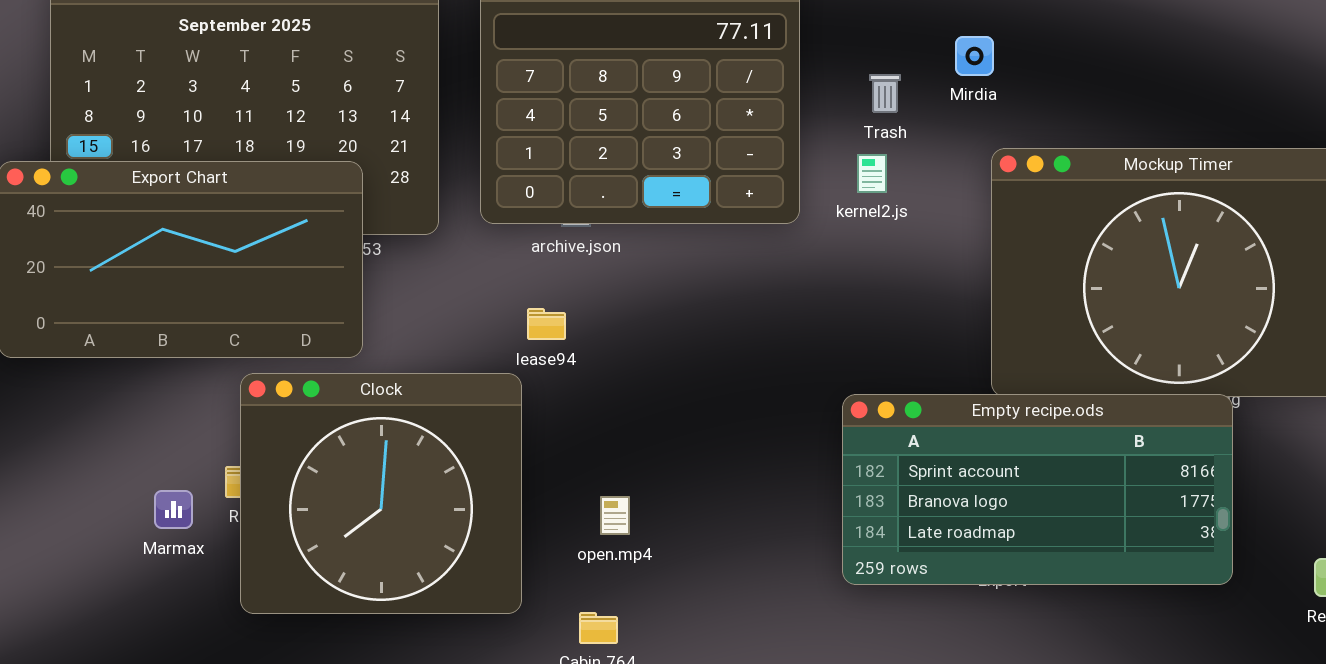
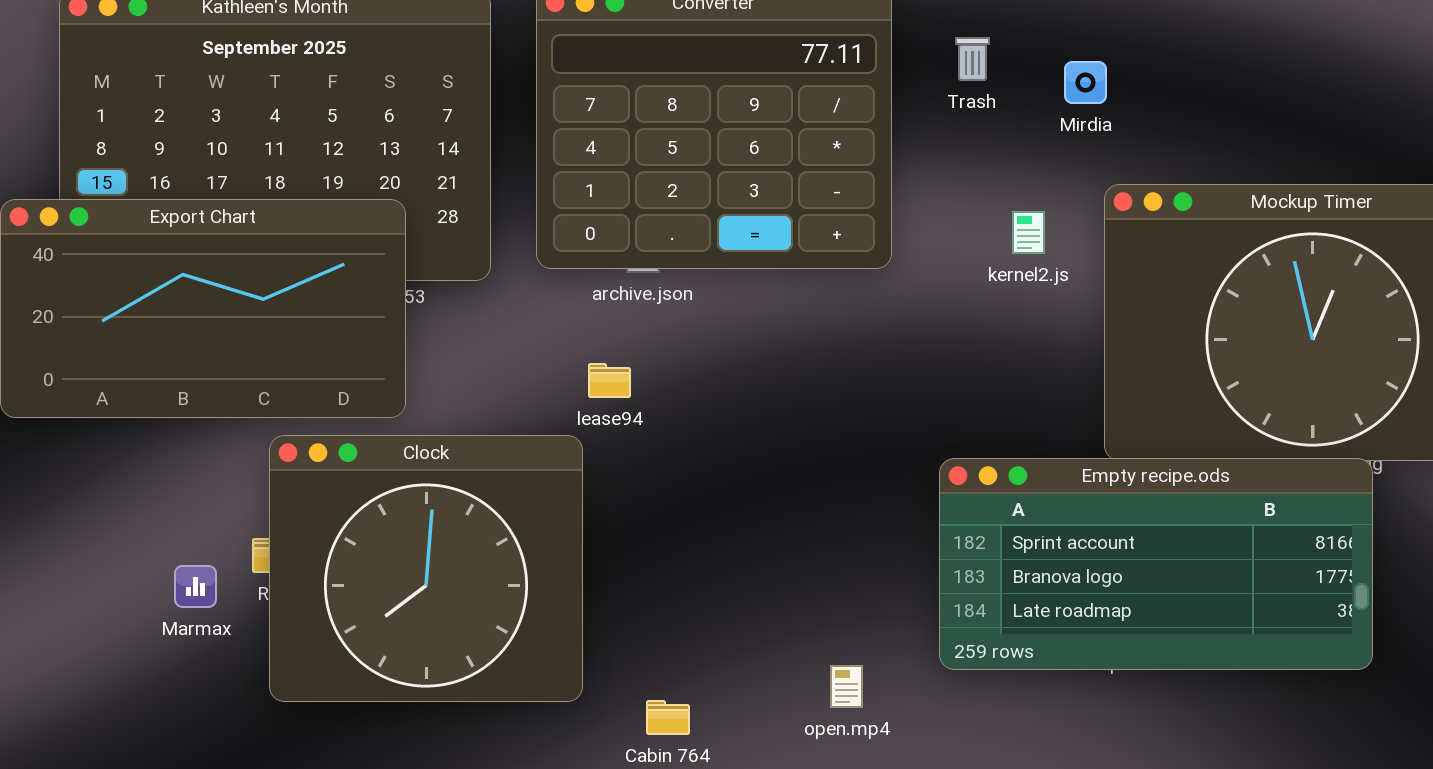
Trash: [869,74,901,113] -> [955,37,990,81], moved
kernel2.js: [857,154,887,193] -> [1012,211,1045,254], moved
open.mp4: [600,496,630,535] -> [830,665,863,708], moved

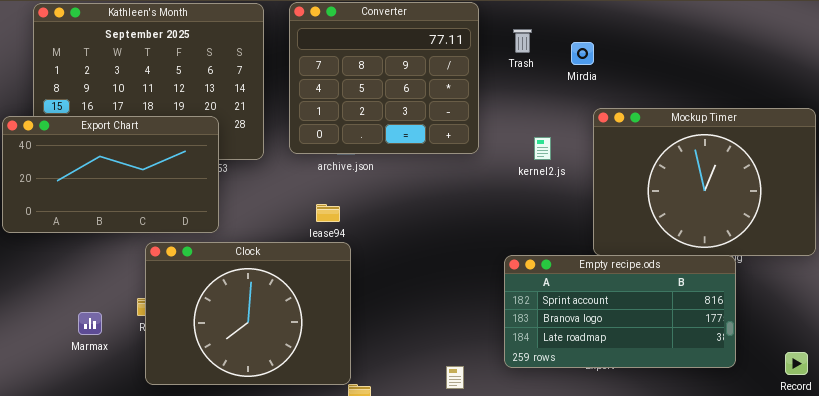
kernel2.js: [1012,211,1045,254] -> [534,137,551,160], moved
Clock: [269,435,583,702] -> [145,242,351,385], resized
Marmax: [174,565,217,608] -> [78,312,102,335], moved

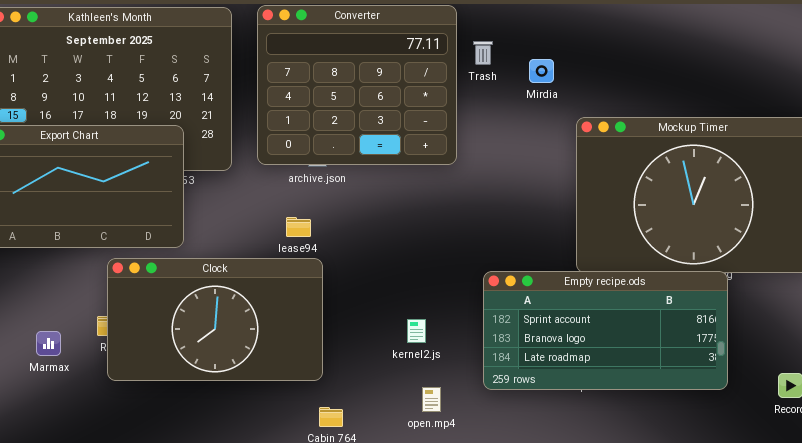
Trash: [513,29,532,53] -> [473,41,493,65], moved
Mirdia: [571,42,594,65] -> [529,59,554,83], moved
kernel2.js: [534,137,551,160] -> [407,319,426,343], moved
Clock: [145,242,351,385] -> [107,258,323,381], resized

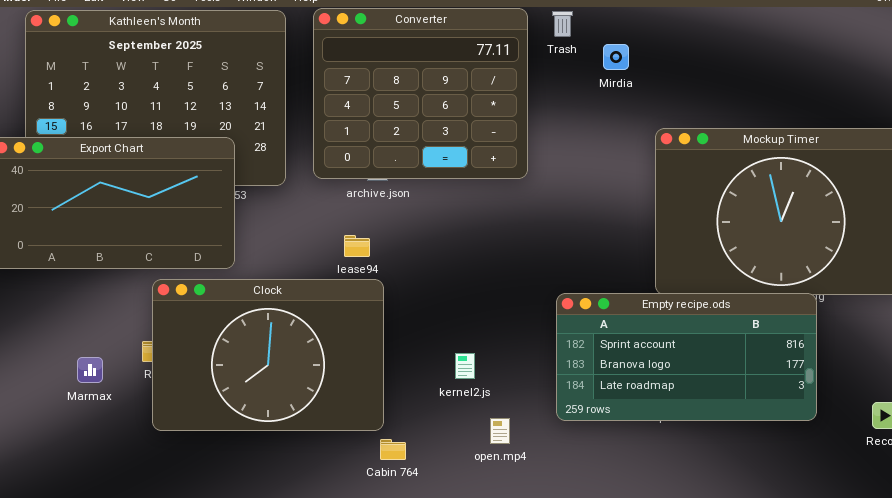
Trash: [473,41,493,65] -> [552,11,573,37], moved
Mirdia: [529,59,554,83] -> [603,44,629,70], moved
Clock: [107,258,323,381] -> [152,279,384,431], resized
kernel2.js: [407,319,426,343] -> [455,353,475,379], moved

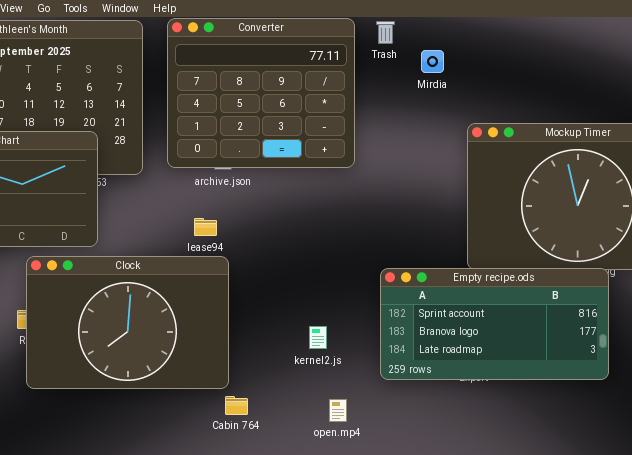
kernel2.js: [455,353,475,379] -> [309,326,327,349], moved
open.mp4: [490,418,510,444] -> [329,399,347,422], moved

